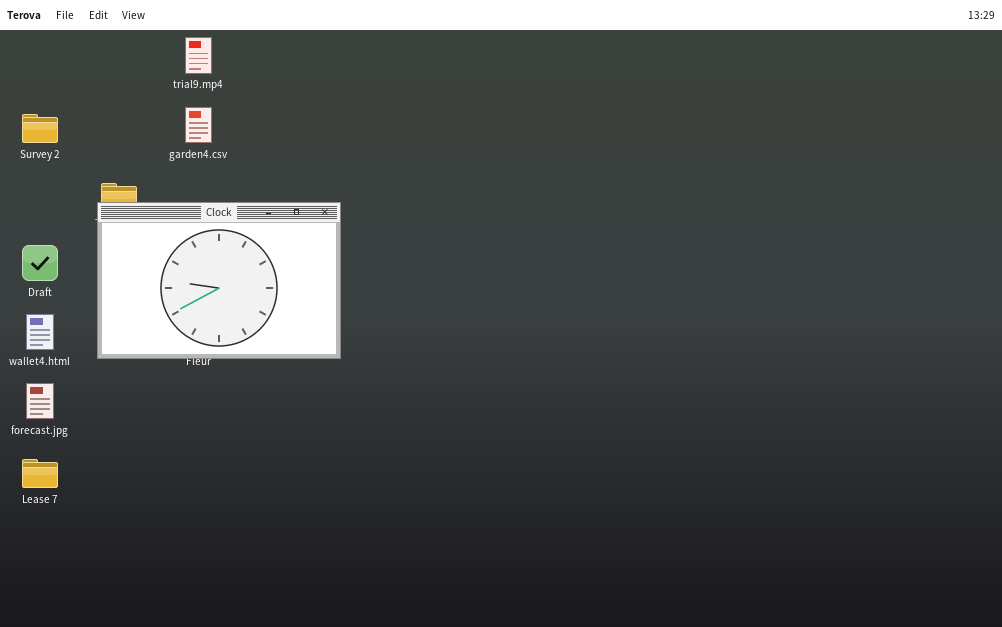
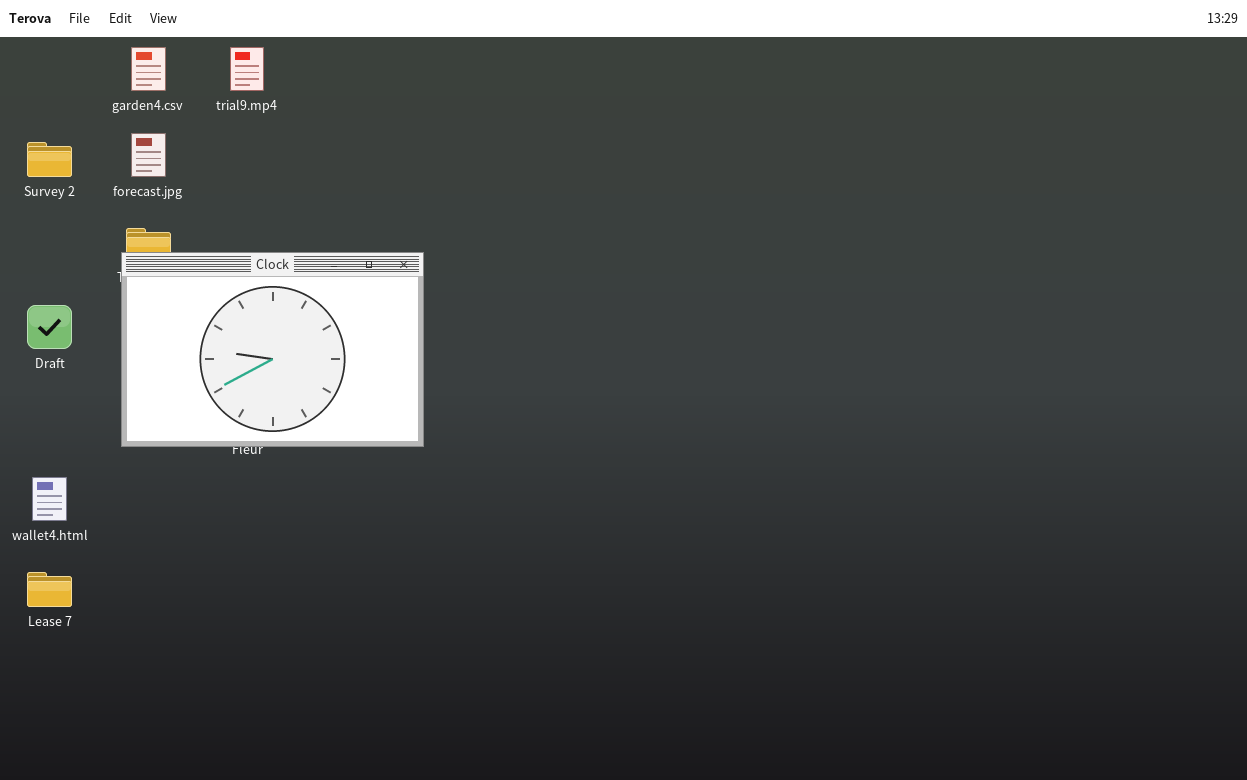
garden4.csv: [185,107,212,143] -> [131,47,166,91], moved
wallet4.html: [26,314,54,350] -> [32,477,67,521], moved
forecast.jpg: [26,383,54,419] -> [131,133,166,177], moved

